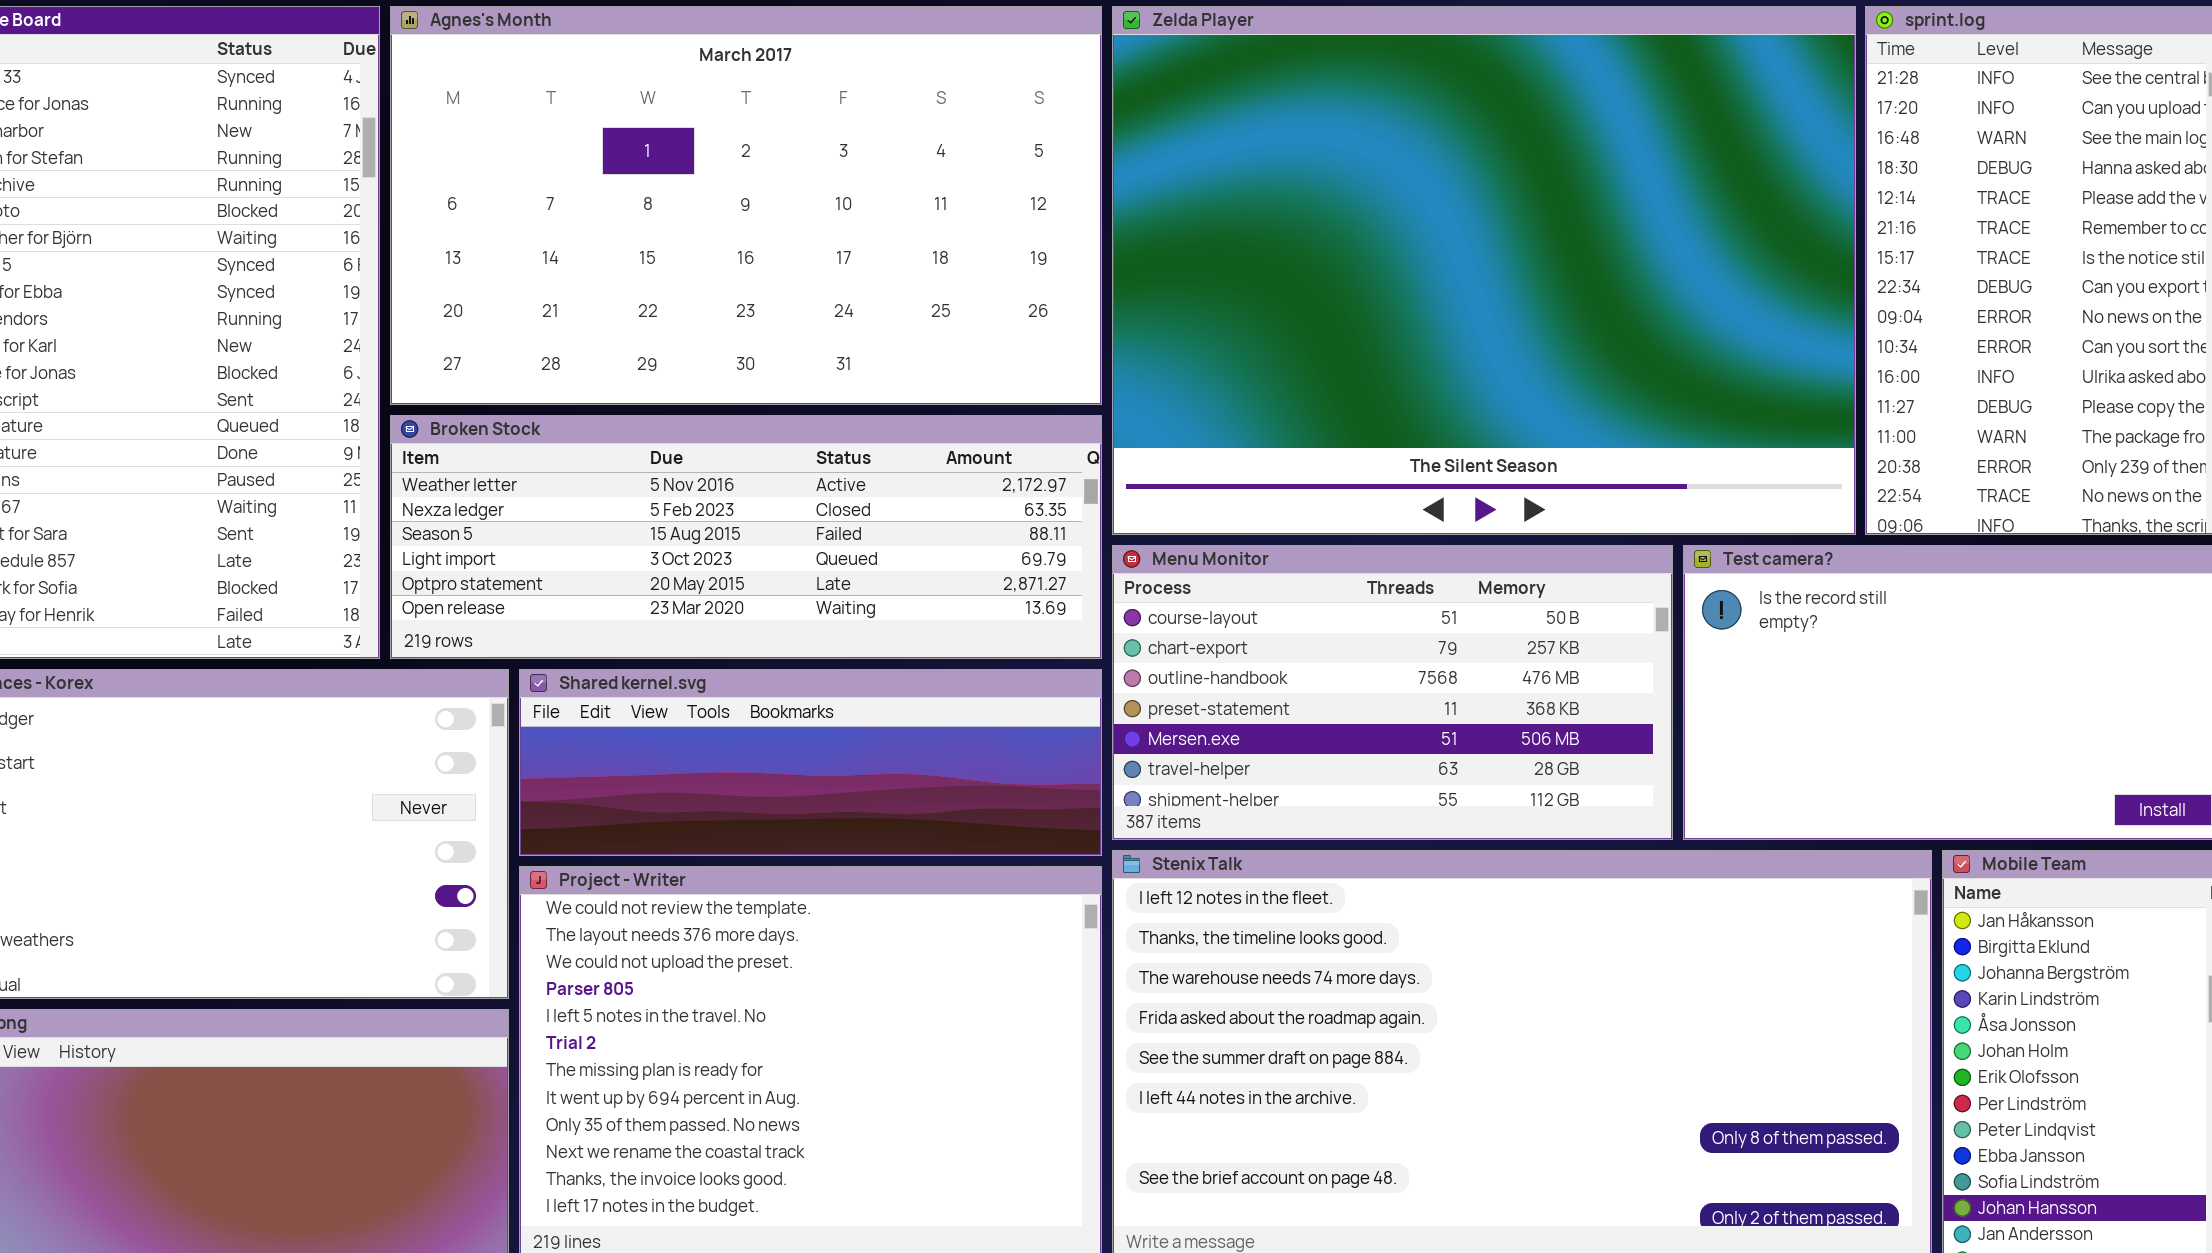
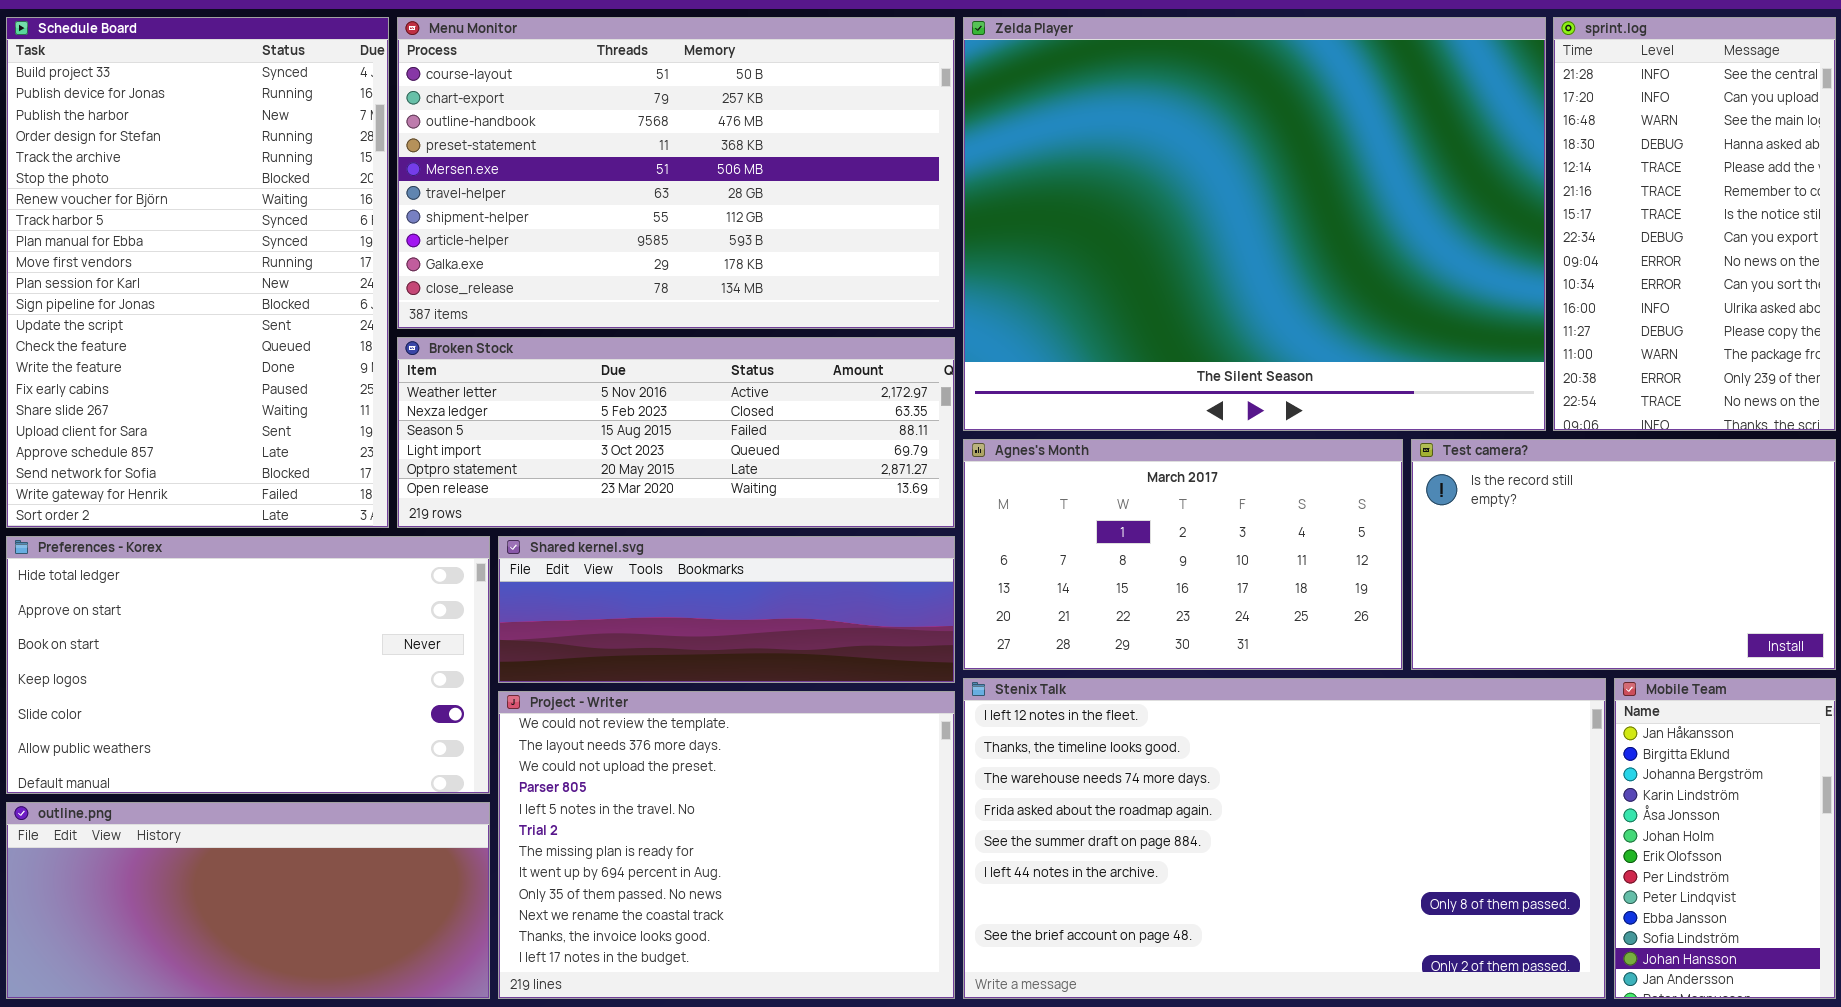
Agnes's Month: [390,6,1102,405] -> [963,439,1403,670], moved, resized
Menu Monitor: [1112,545,1673,840] -> [397,17,955,329], moved, resized

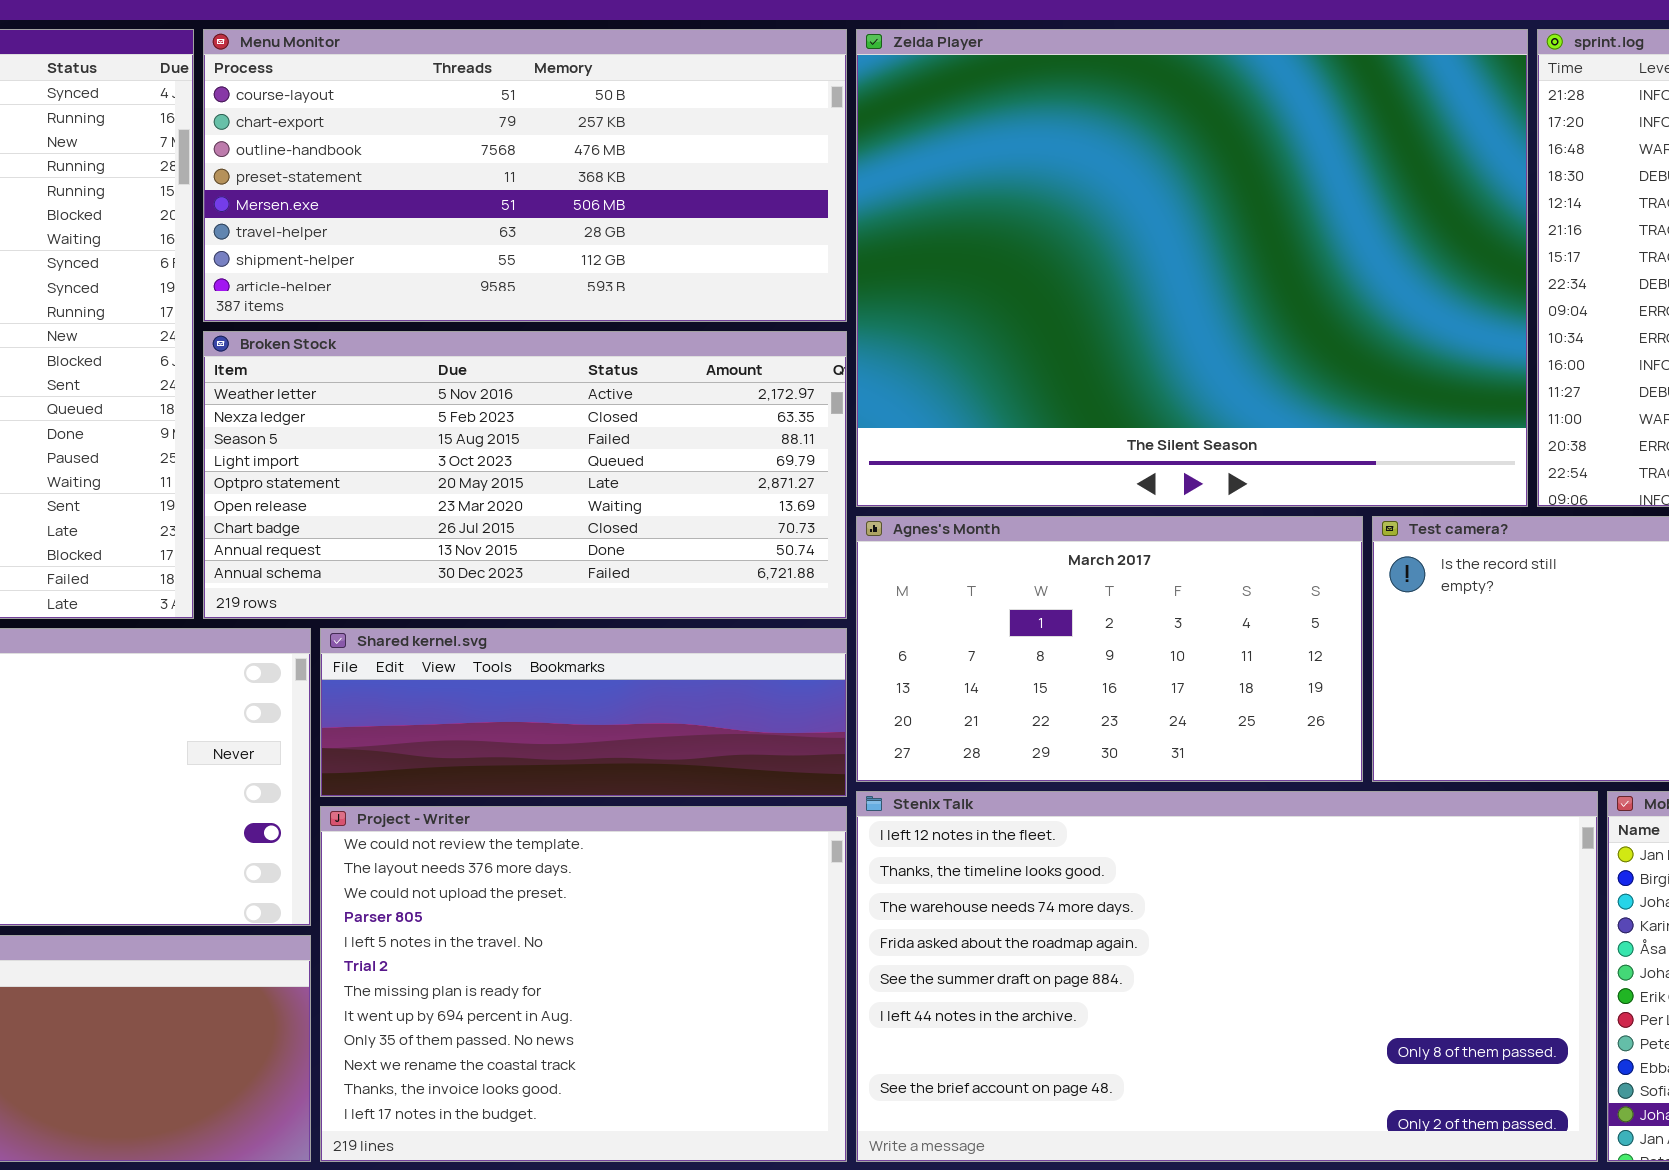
Menu Monitor: [397,17,955,329] -> [203,29,847,322], resized
Broken Stock: [397,337,955,528] -> [203,331,847,619], resized

